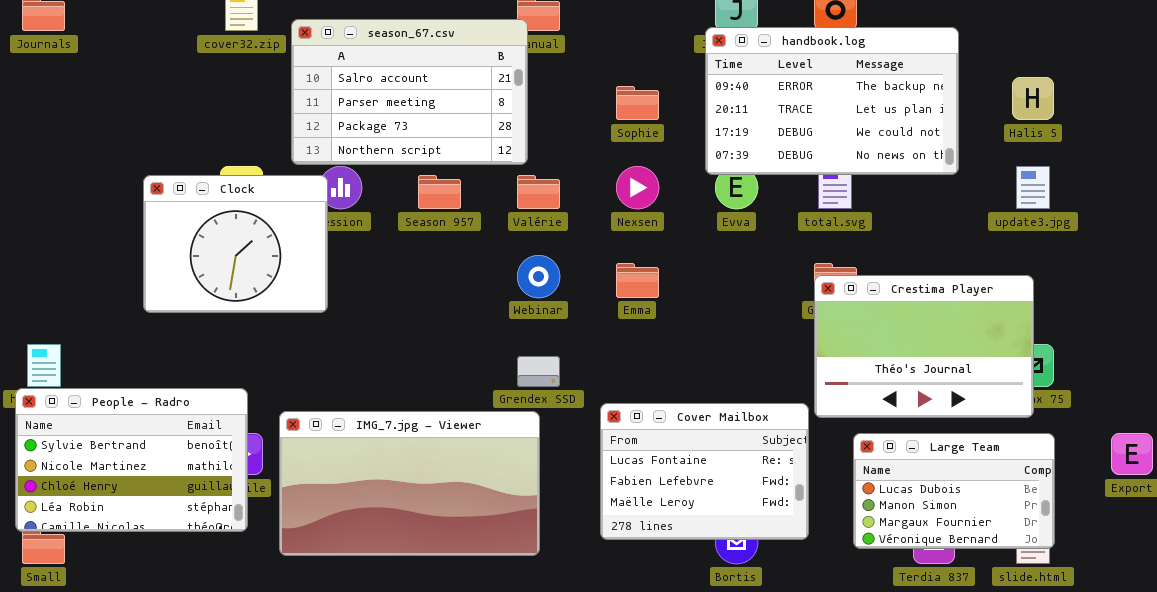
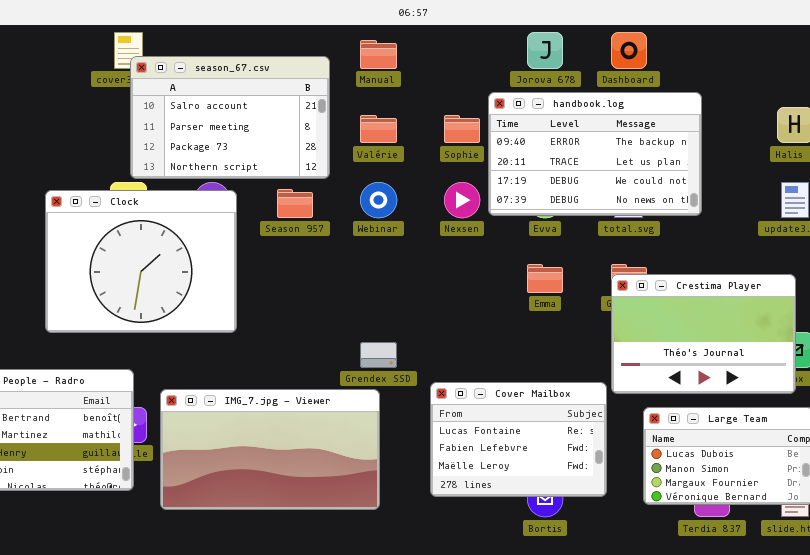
season_67.csv: [291,19,528,165] -> [130,56,330,179], moved
handbook.log: [705,27,959,175] -> [488,92,702,216], moved
Valérie: [517,175,560,209] -> [360,115,397,143], moved
Clock: [143,175,328,313] -> [45,190,237,333], resized
Webinar: [517,255,560,298] -> [360,182,397,218], moved
Emma: [616,263,659,298] -> [527,264,563,293], moved

